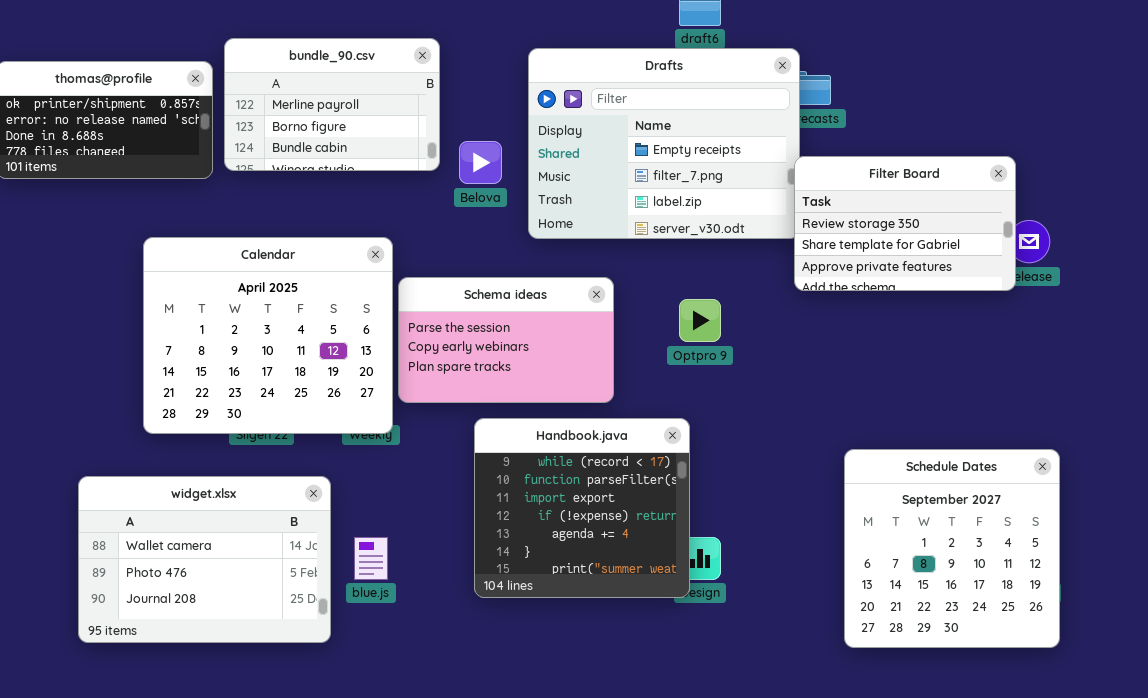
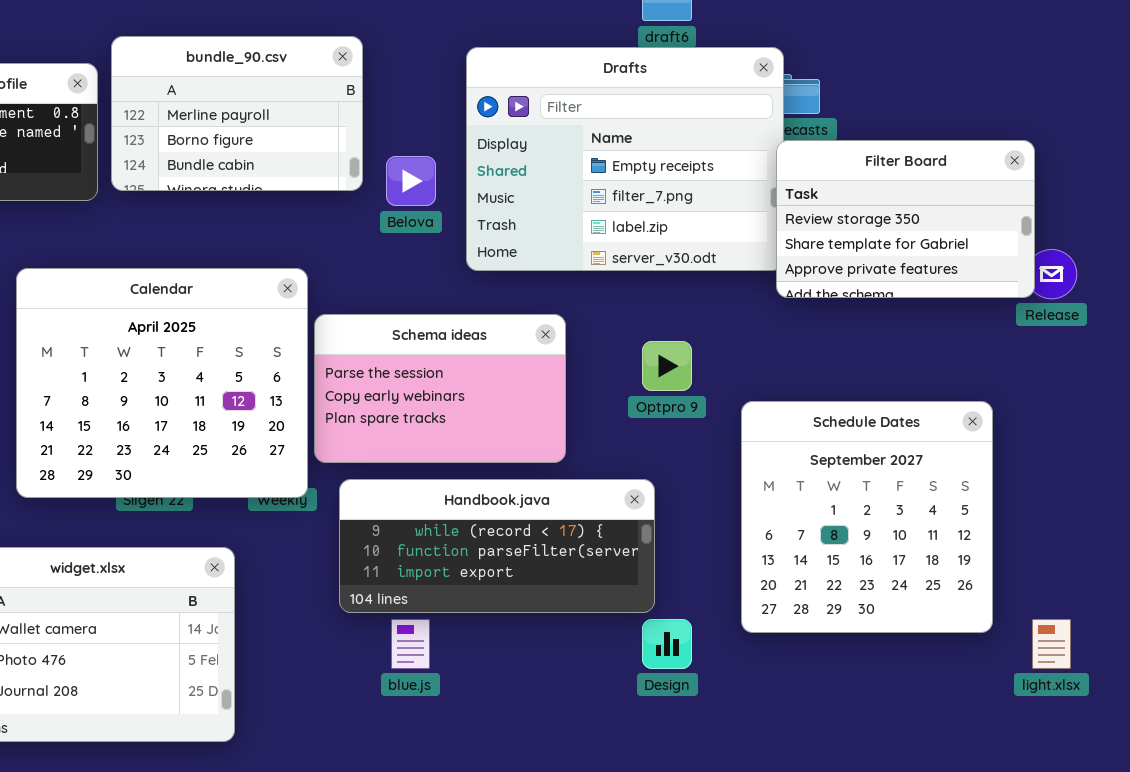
Filter Board: [794,156,1016,291] -> [776,140,1035,298], moved
Handbook.java: [474,418,690,598] -> [339,479,655,613], resized
Schedule Dates: [844,449,1060,648] -> [741,401,993,633], moved
blue.js: [354,537,388,580] -> [391,619,430,669], moved

